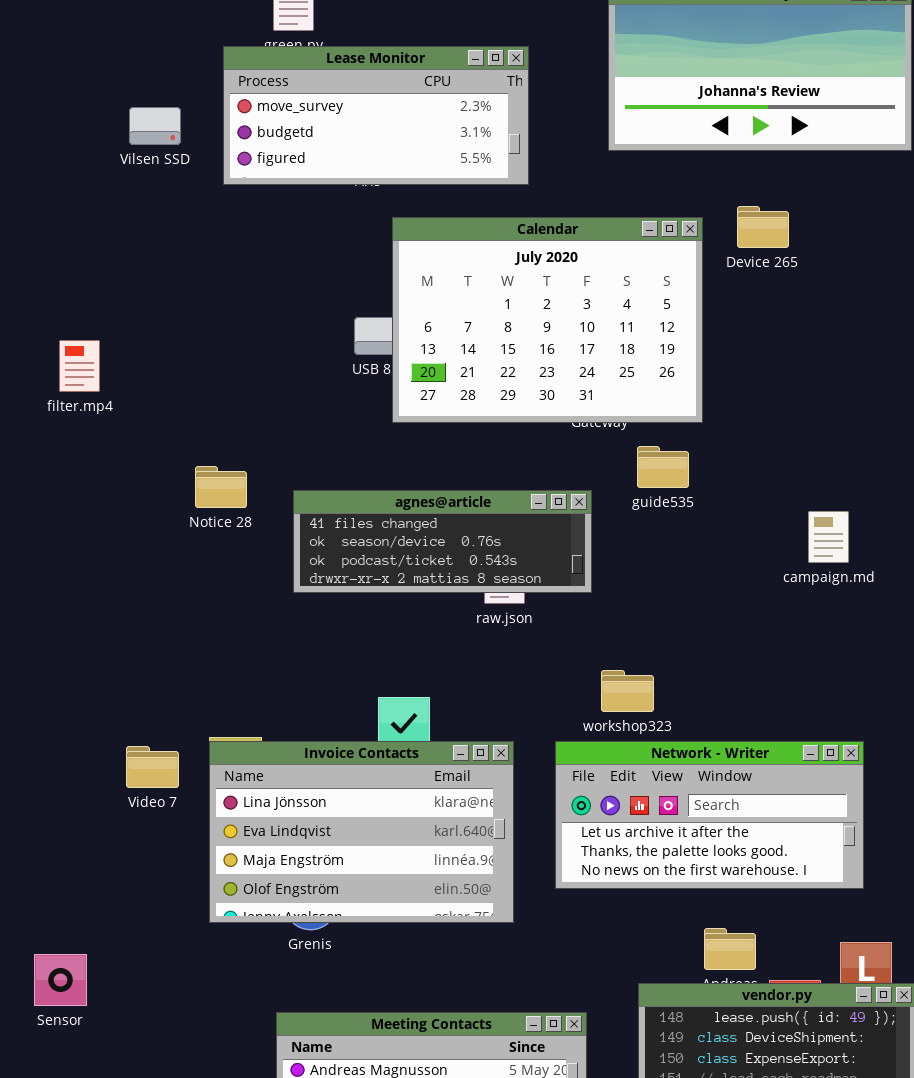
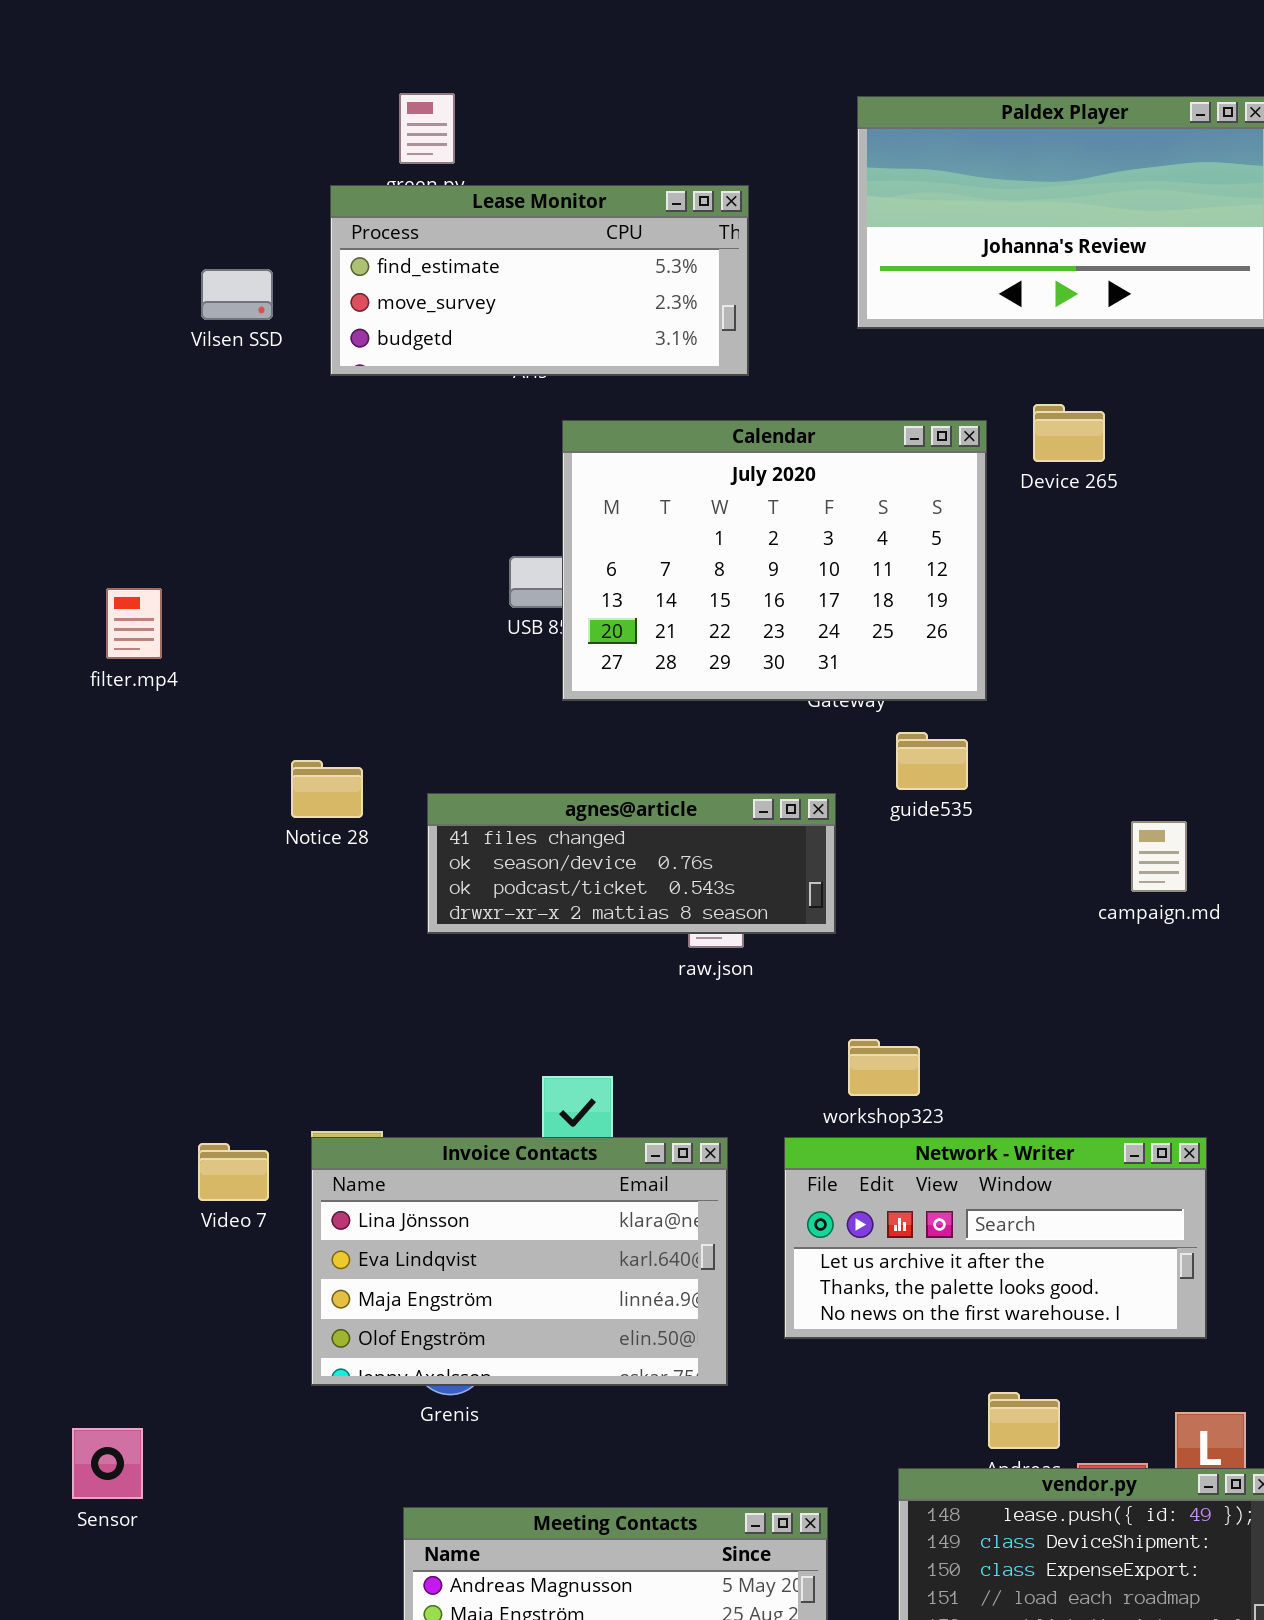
Lease Monitor: [223,46,529,185] -> [330,185,749,376], scrolled up 1 row

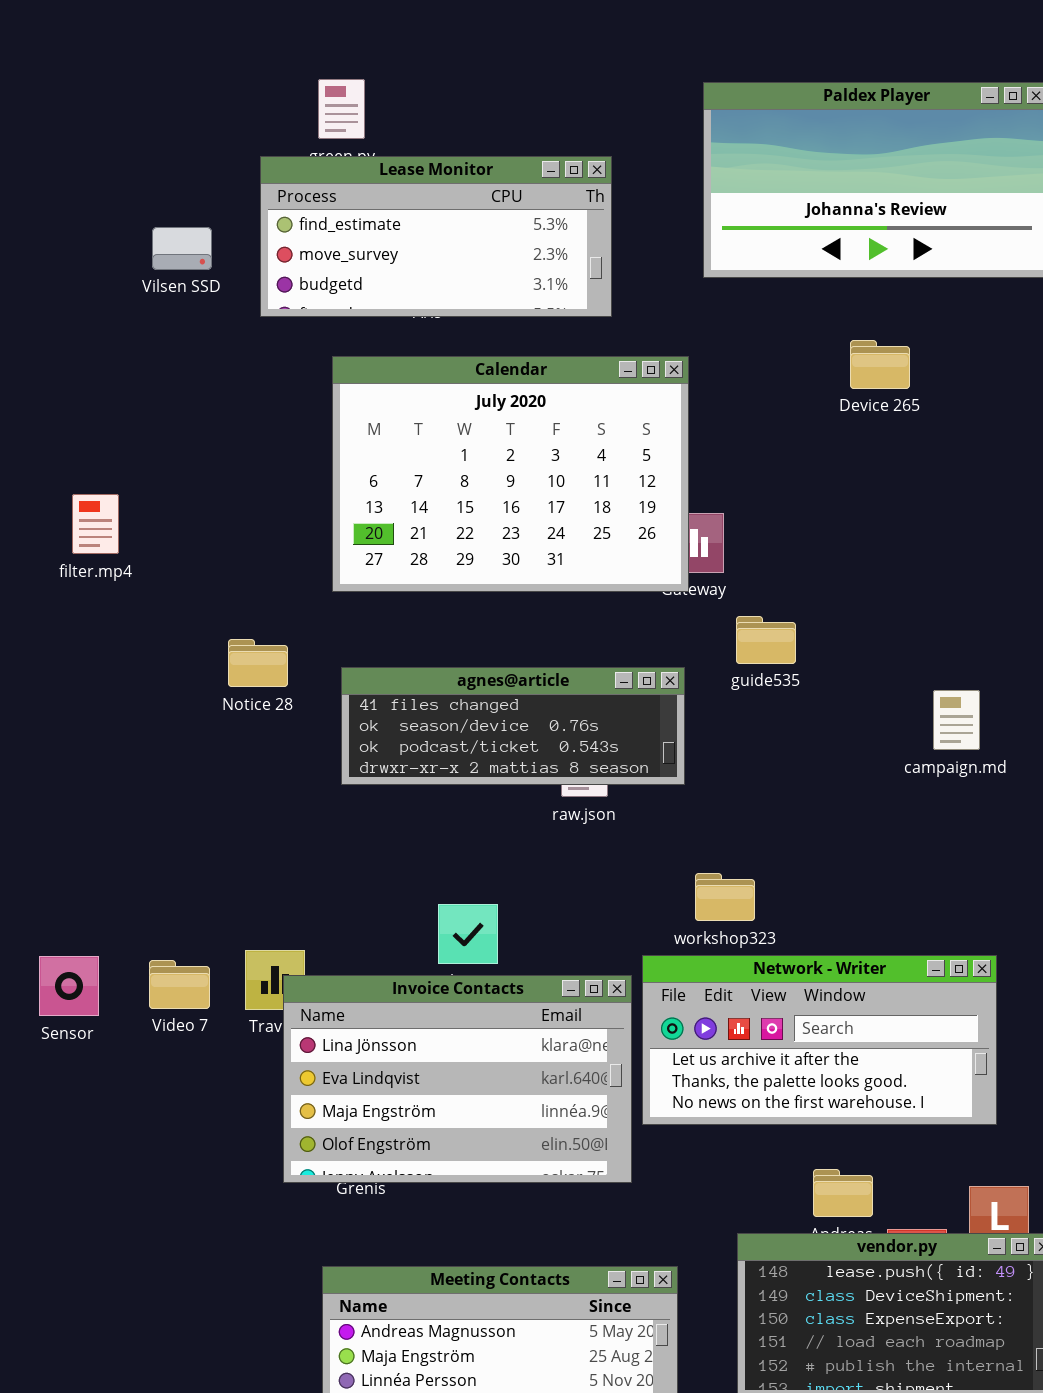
Calendar: [562,420,987,701] -> [332,356,689,592], moved
Invoice Contacts: [311,1137,728,1386] -> [283,975,632,1183], moved
Sensor: [72,1428,143,1499] -> [39,956,99,1016], moved

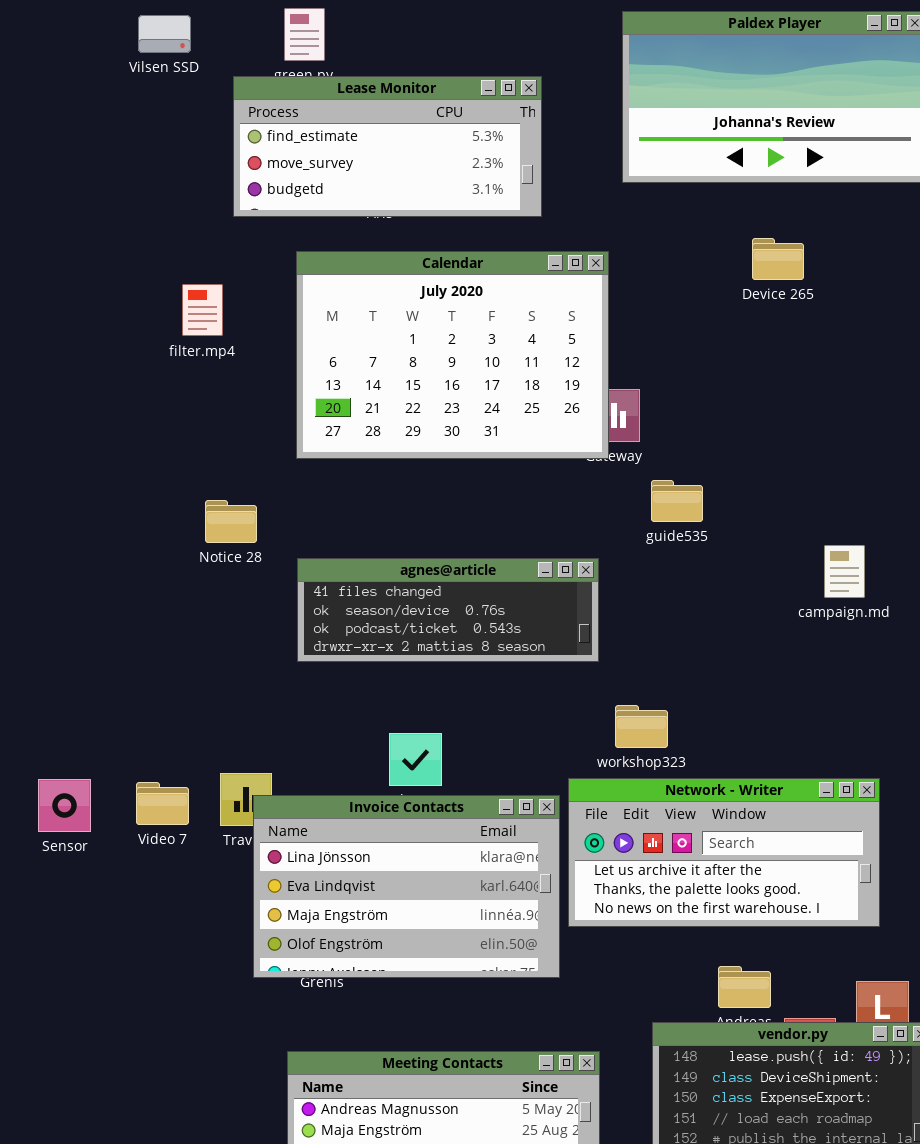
Vilsen SSD: [152,227,212,270] -> [138,15,191,53], moved
filter.mp4: [72,494,119,554] -> [182,284,223,336], moved
agnes@article: [341,667,685,785] -> [297,558,599,662], moved

